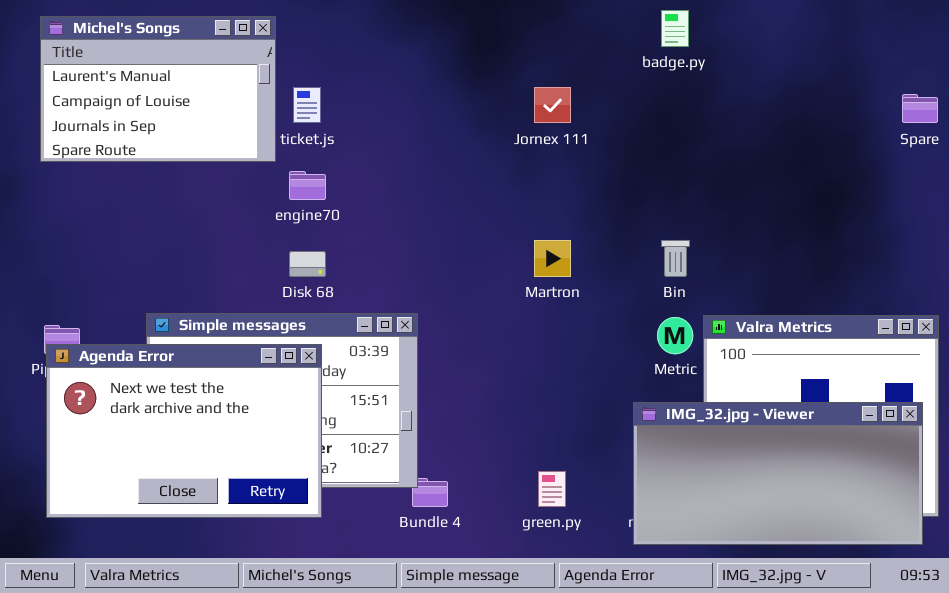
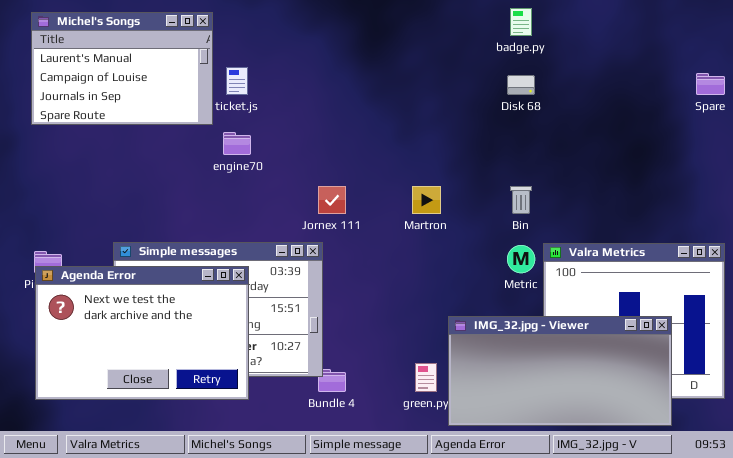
Jornex 111: [534,87,571,123] -> [318,186,346,214], moved
Disk 68: [289,251,326,277] -> [507,75,535,95], moved
IMG_32.jpg - Viewer: [633,402,923,545] -> [448,316,672,426], moved

